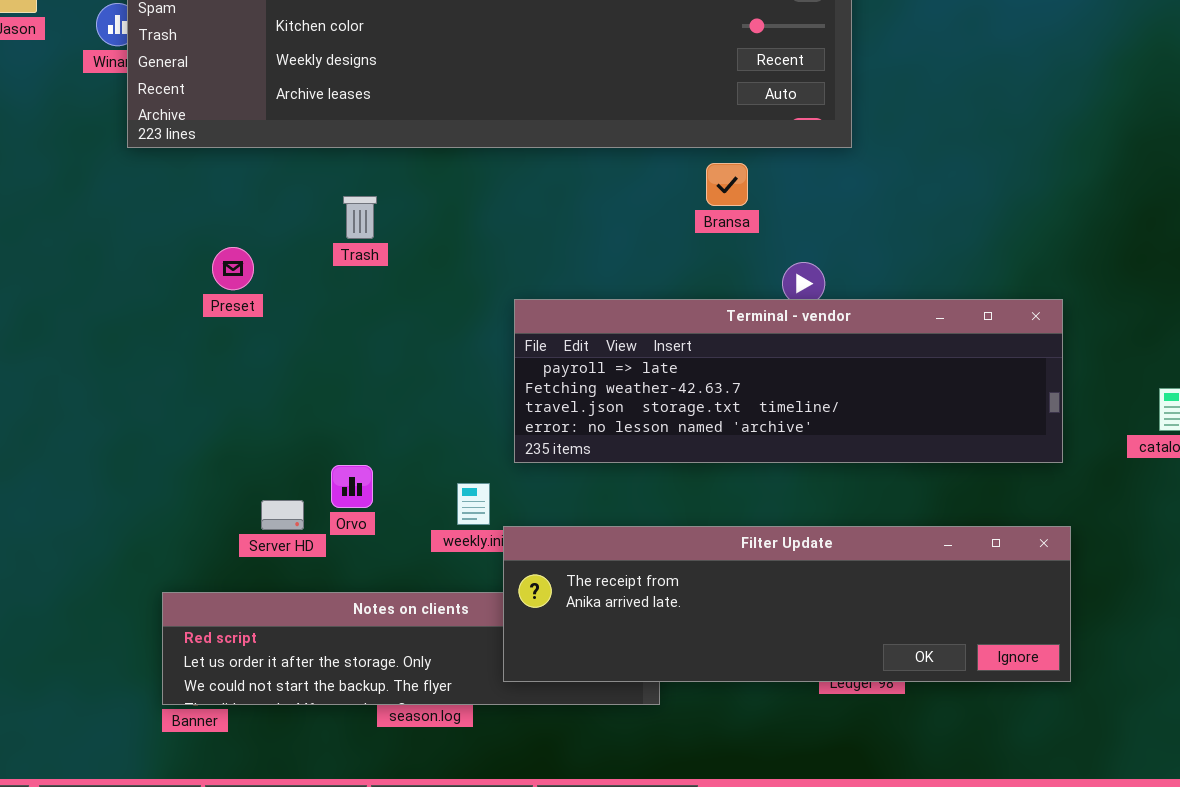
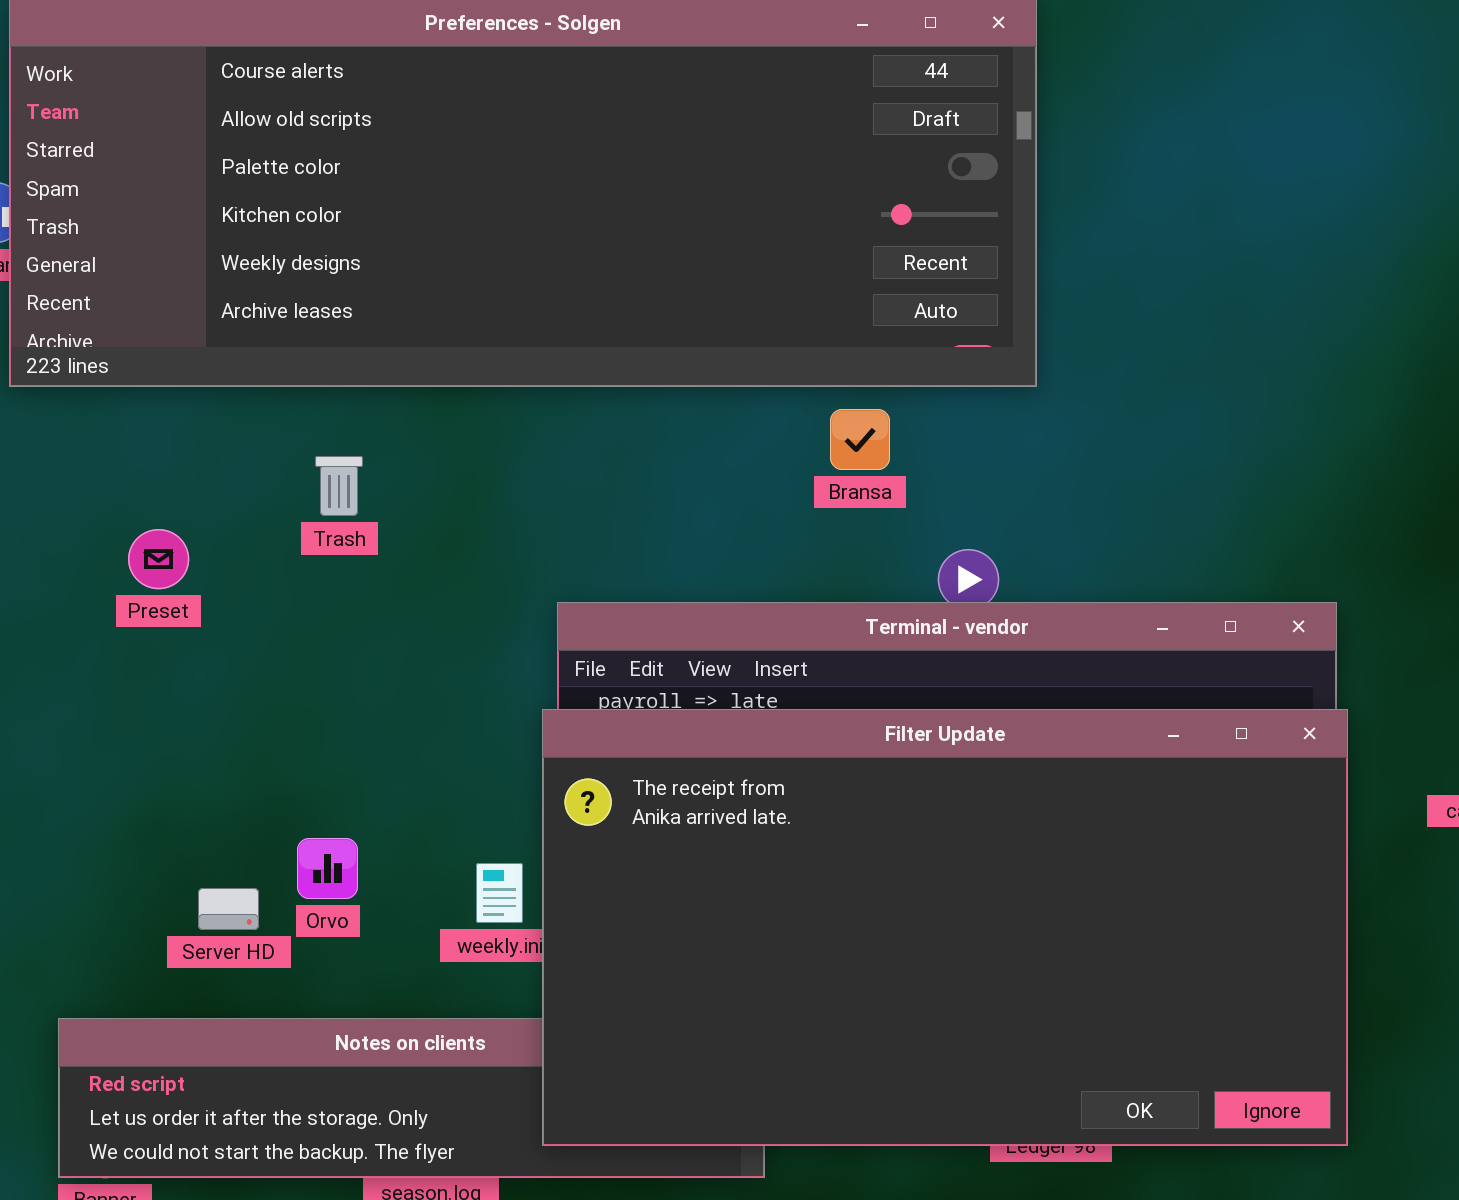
Filter Update: [503,526,1071,682] -> [542,709,1348,1146], resized

